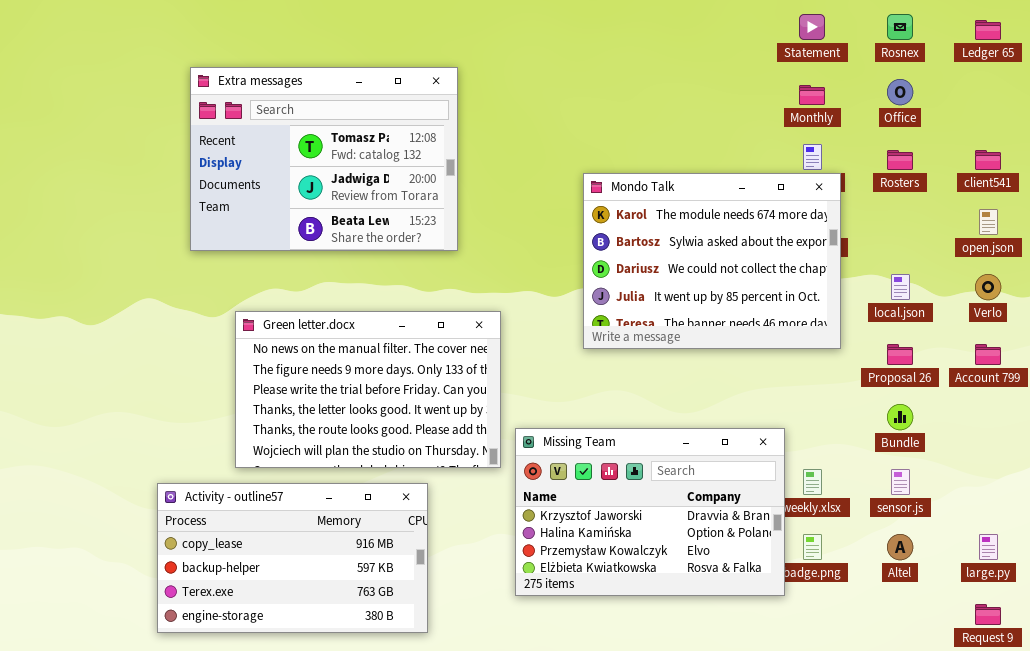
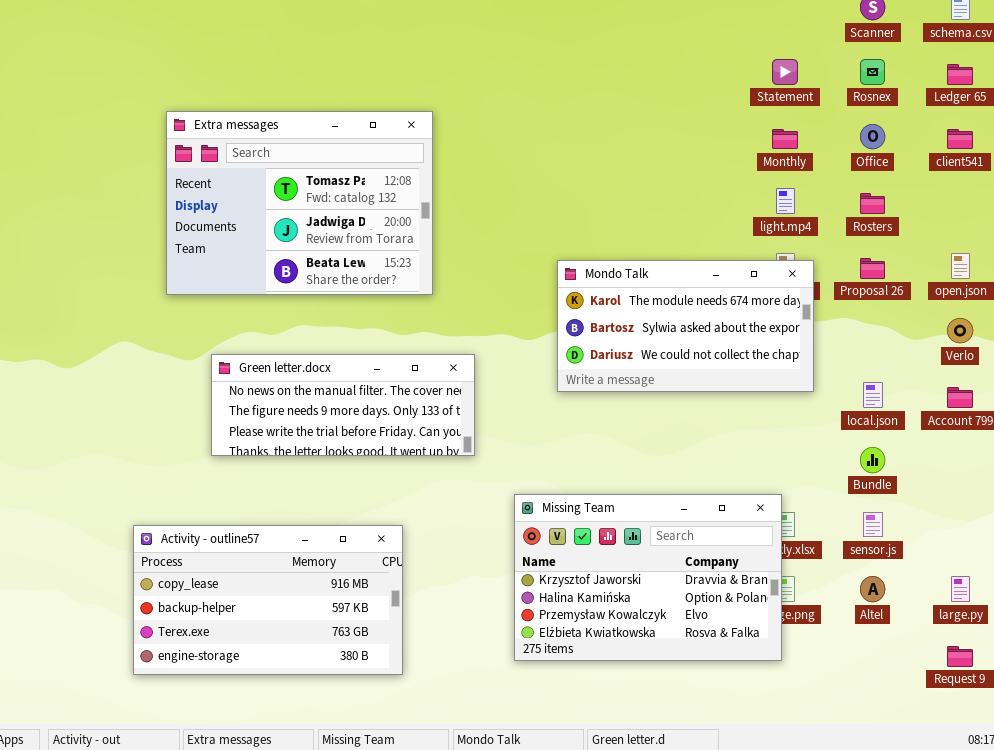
client541: [975,150,1001,170] -> [947,129,973,149], moved
Mondo Talk: [583,173,841,349] -> [557,260,814,392], resized
local.json: [891,274,910,300] -> [863,382,883,408], moved
Green letter.docx: [235,311,501,468] -> [211,354,475,456], resized
Proposal 26: [887,344,913,365] -> [860,258,885,279], moved
Missing Team: [515,428,785,596] -> [514,494,782,661], moved

